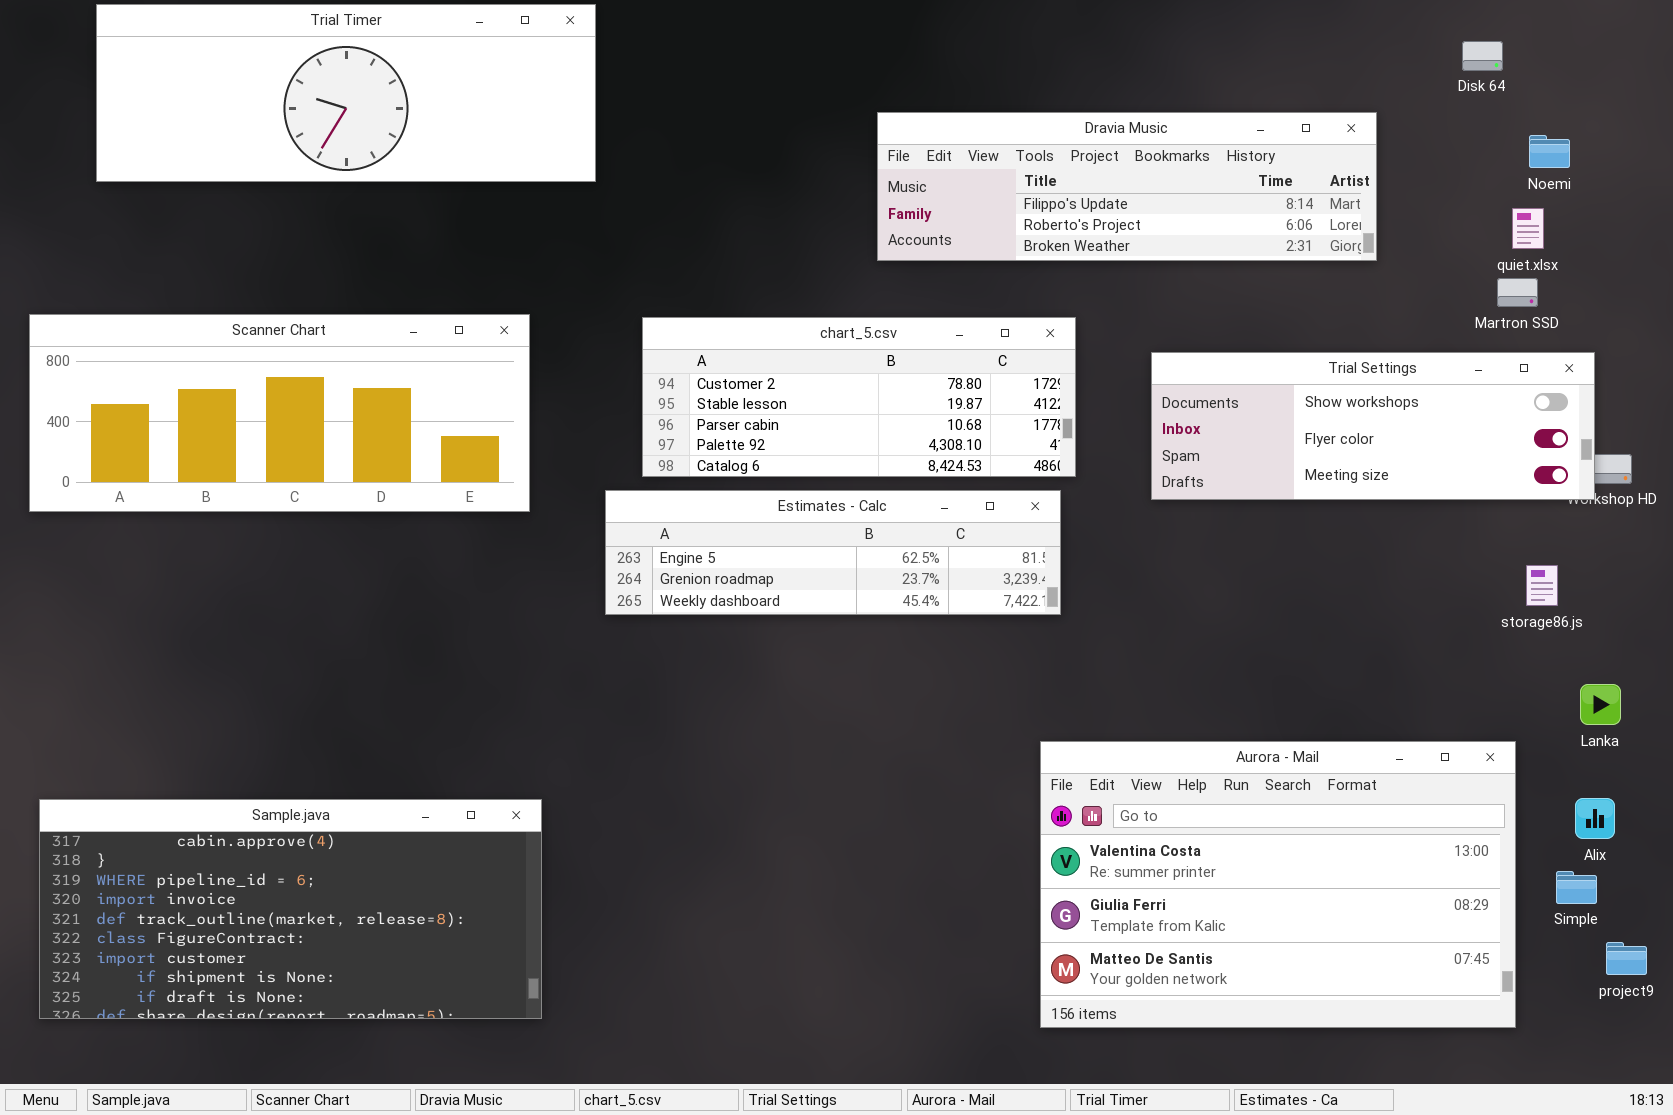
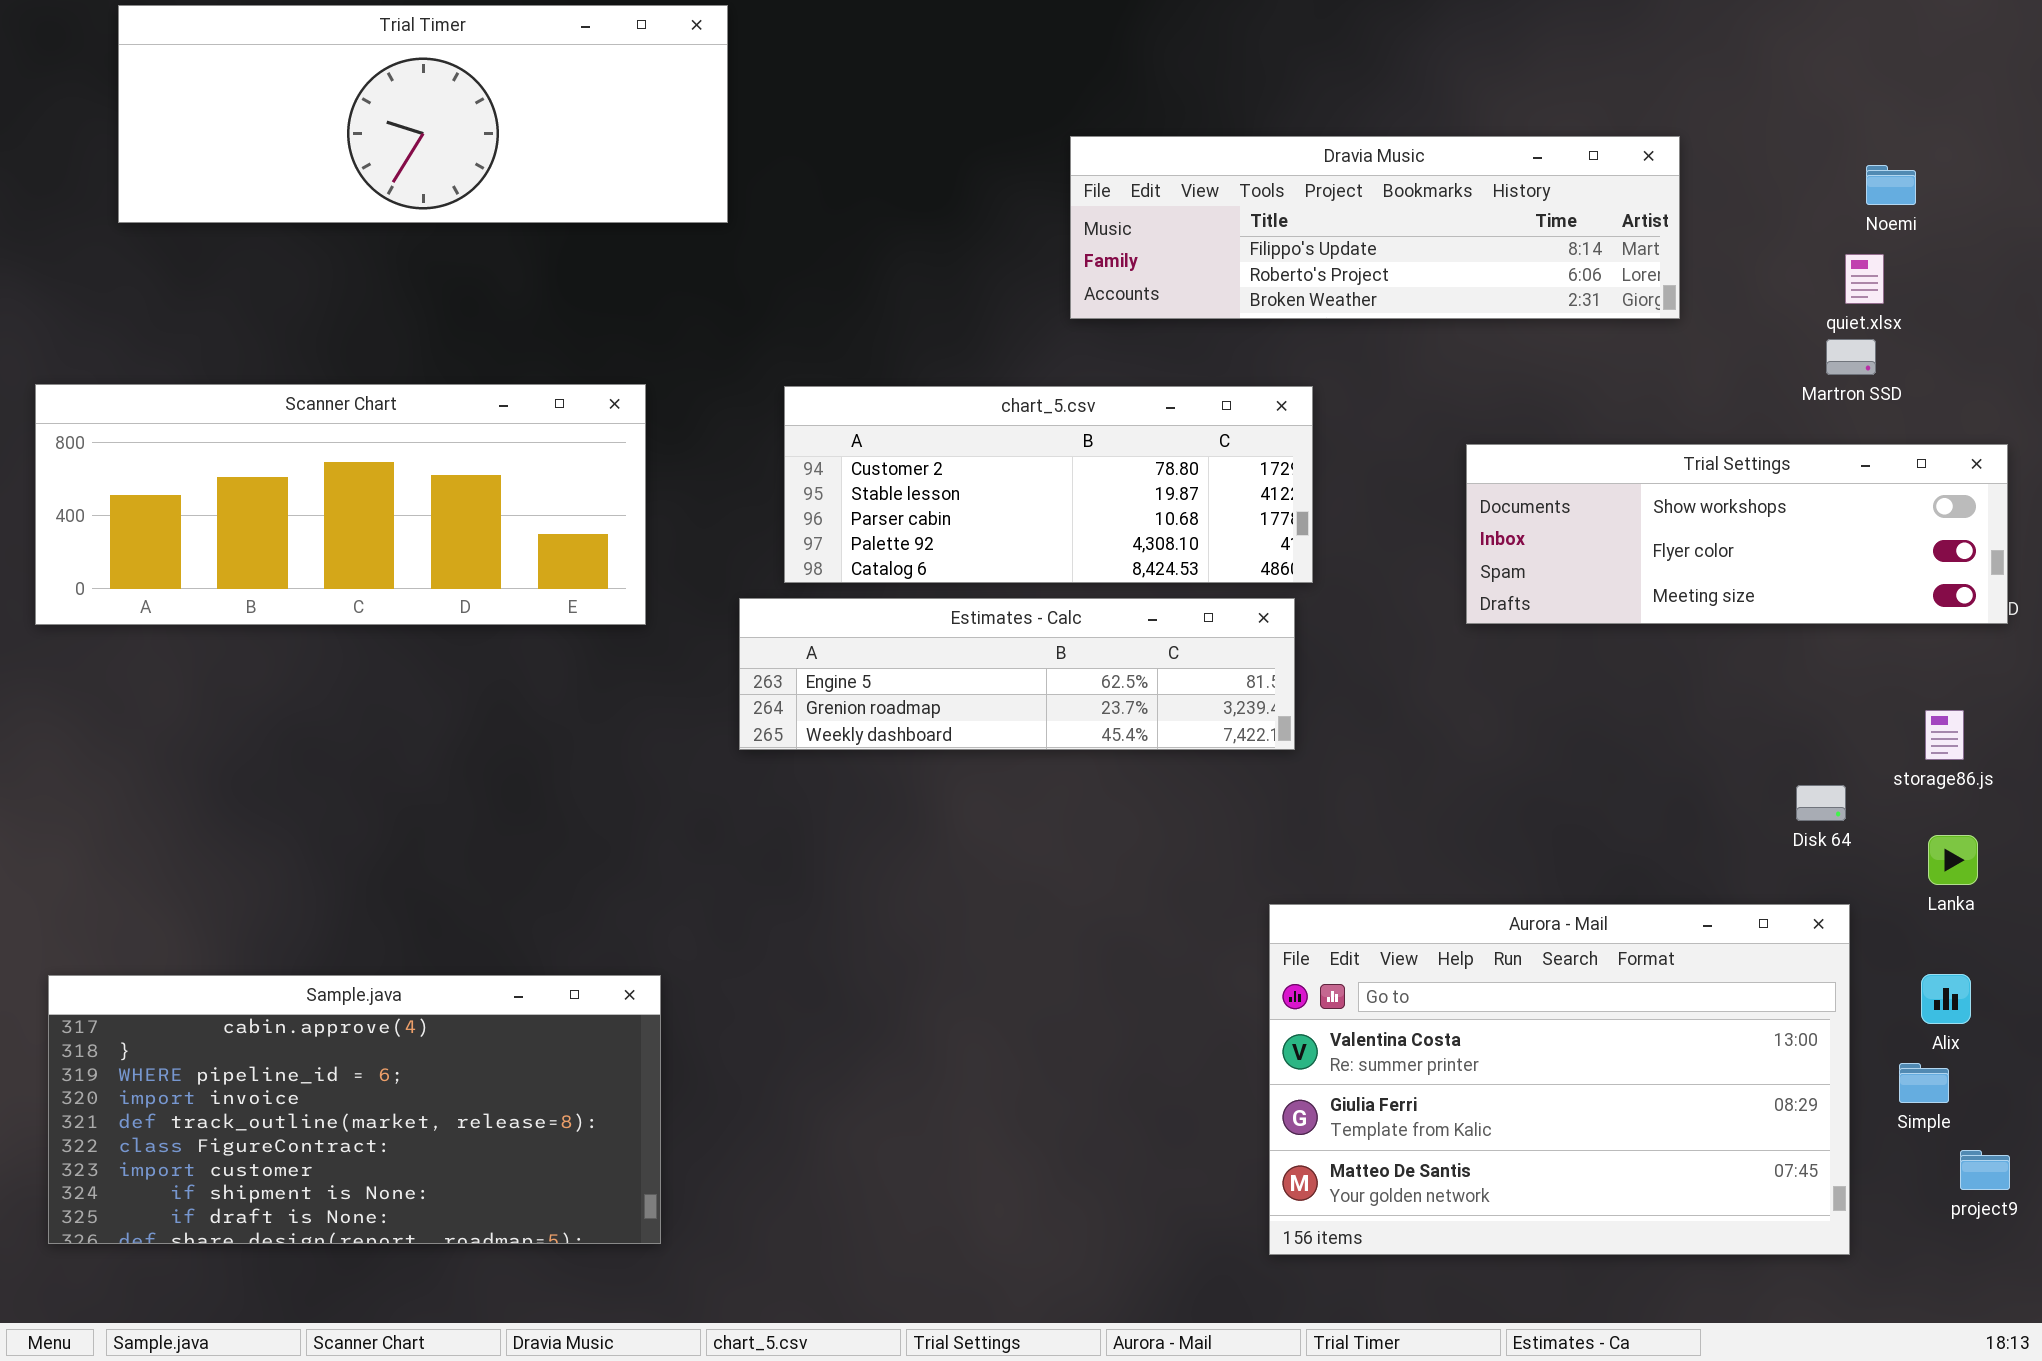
Disk 64: [1462,41,1503,71] -> [1796,785,1846,821], moved
Trial Settings: [1151,352,1595,500] -> [1466,444,2008,624], moved
storage86.js: [1526,565,1558,606] -> [1925,710,1964,760], moved

